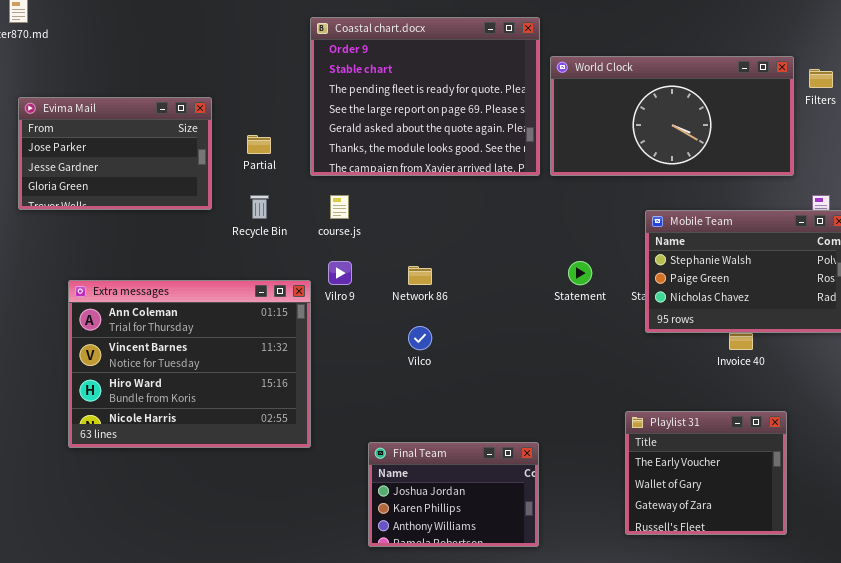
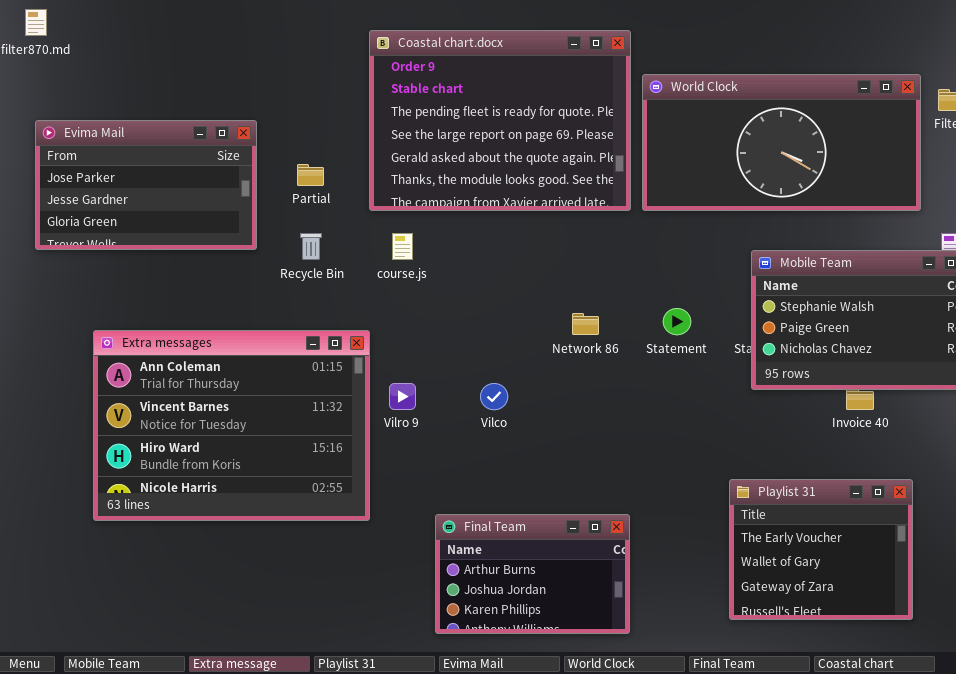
Vilro 9: [328,261,352,285] -> [389,383,416,410], moved
Network 86: [408,266,432,285] -> [572,313,599,335], moved
Final Team: [368,442,539,547] -> [435,514,630,634], scrolled up 1 row

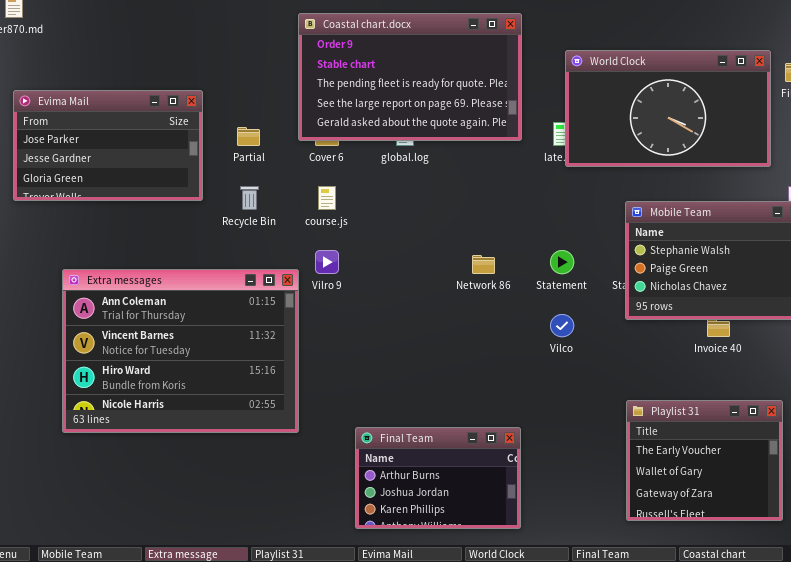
Coastal chart.docx: [369,30,631,211] -> [298,13,522,141], resized
World Clock: [642,74,921,211] -> [565,50,771,167], resized
Vilro 9: [389,383,416,410] -> [315,250,339,274], moved
Vilco: [480,383,508,410] -> [550,314,574,337], moved
Playlist 31: [729,479,913,620] -> [626,400,783,521], moved

